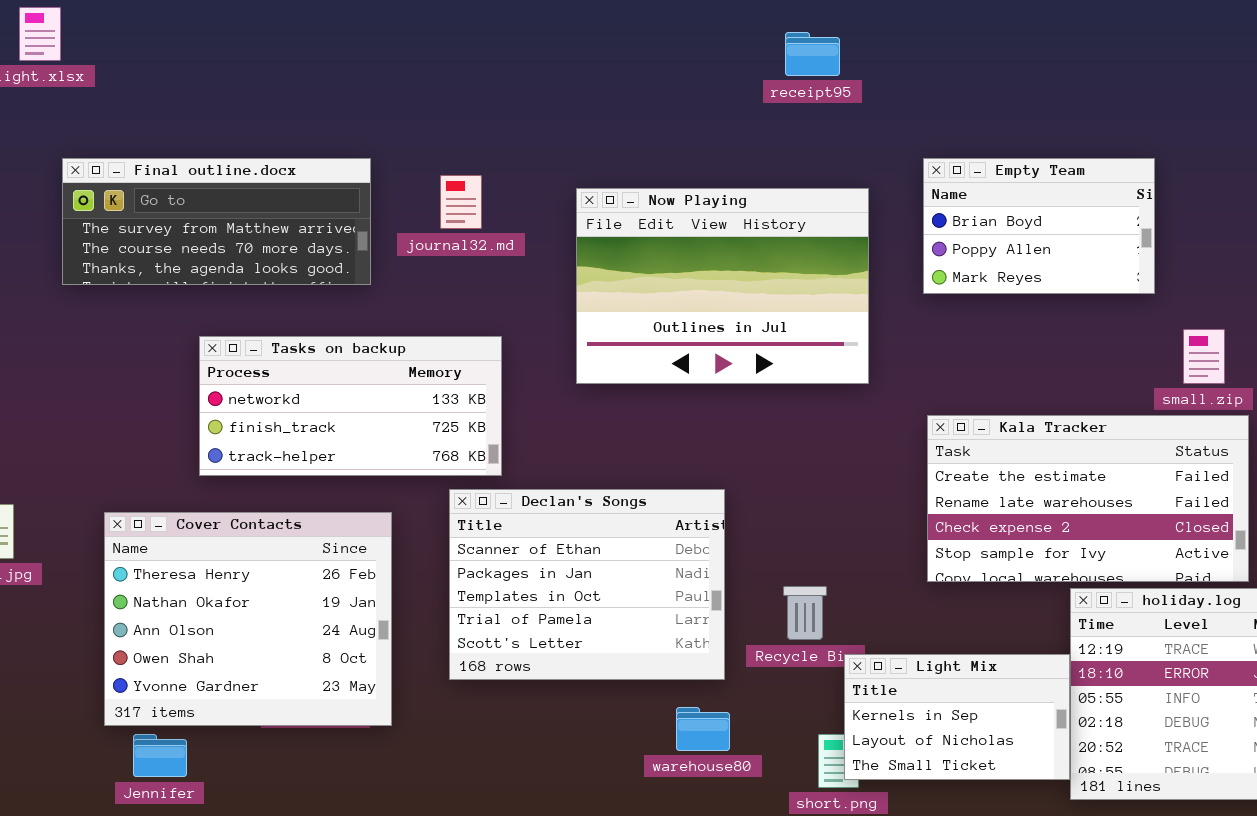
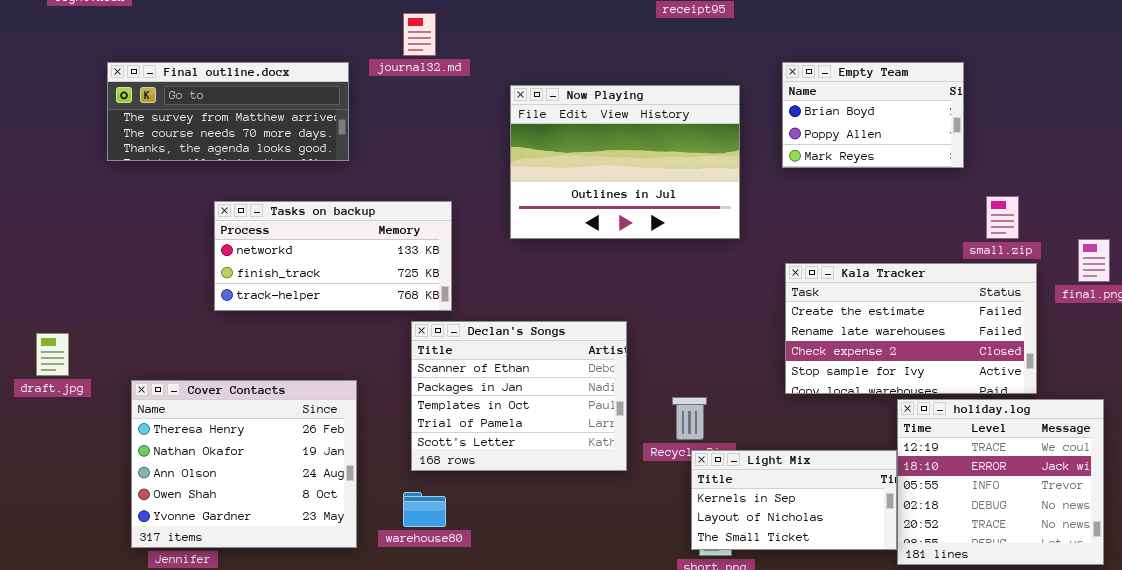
journal32.md: [440,175,482,229] -> [403,13,436,56], moved
Cover Contacts: [104,512,392,726] -> [131,380,357,548], moved
Light Mix: [844,654,1070,780] -> [691,450,897,550], resized
warehouse80: [676,707,730,751] -> [403,492,446,527], moved

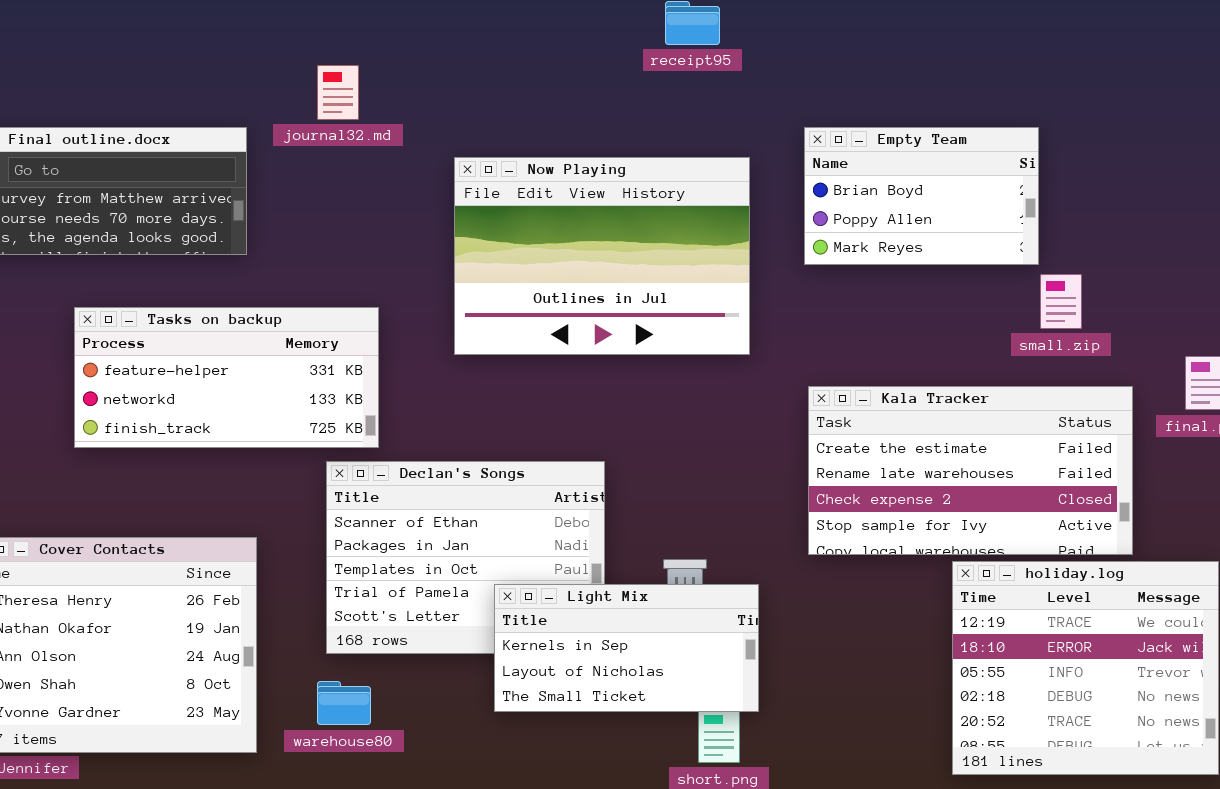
small.zip: [986,196,1019,239] -> [1040,274,1082,329], moved
Tasks on backup: [214,201,452,311] -> [74,307,379,448], scrolled up 1 row
Light Mix: [691,450,897,550] -> [494,584,759,712], moved

